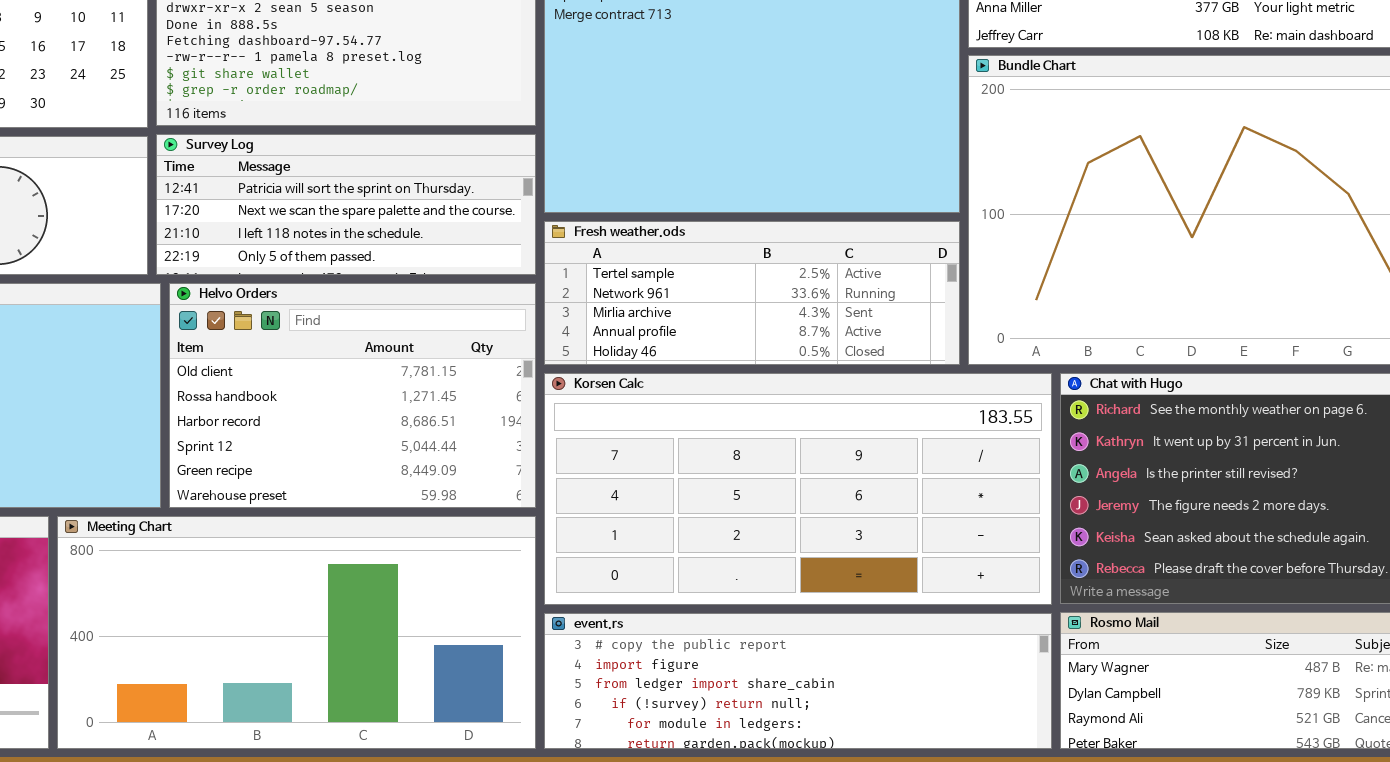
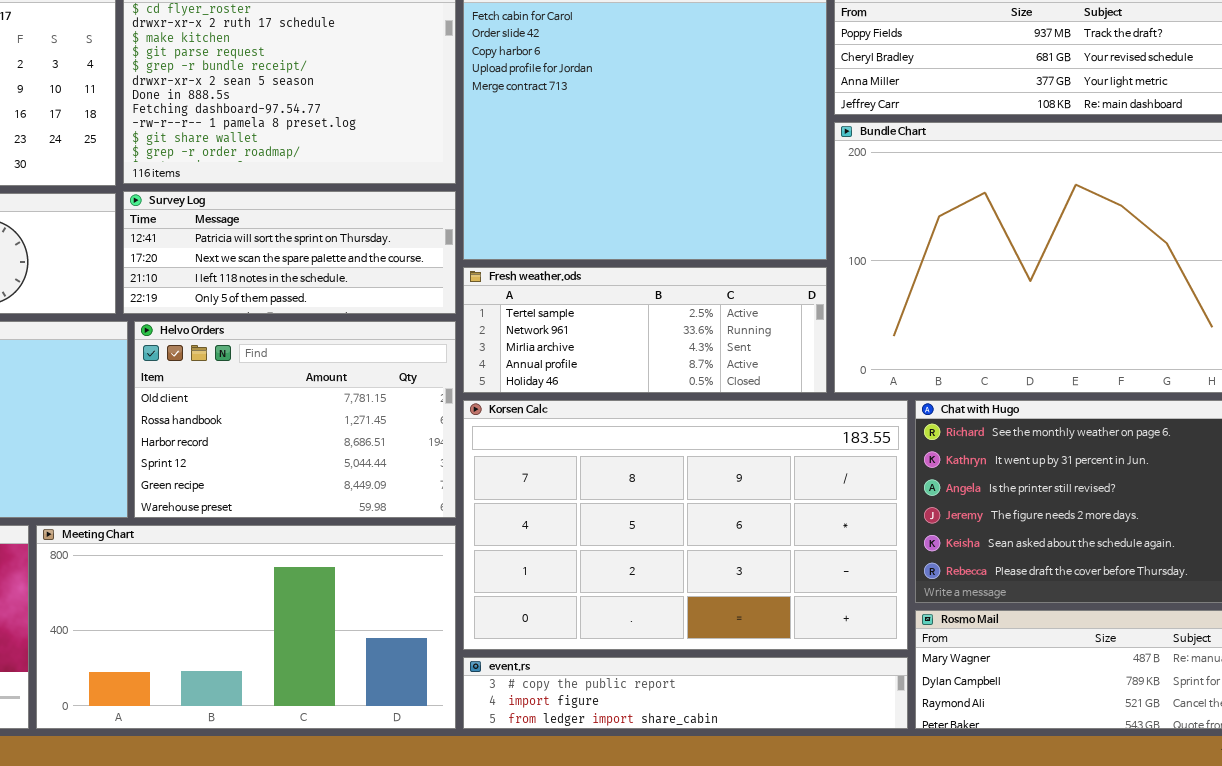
Korsen Calc: [544,373,1052,605] -> [463,400,908,650], resized
event.rs: [544,613,1052,749] -> [463,657,908,729], resized

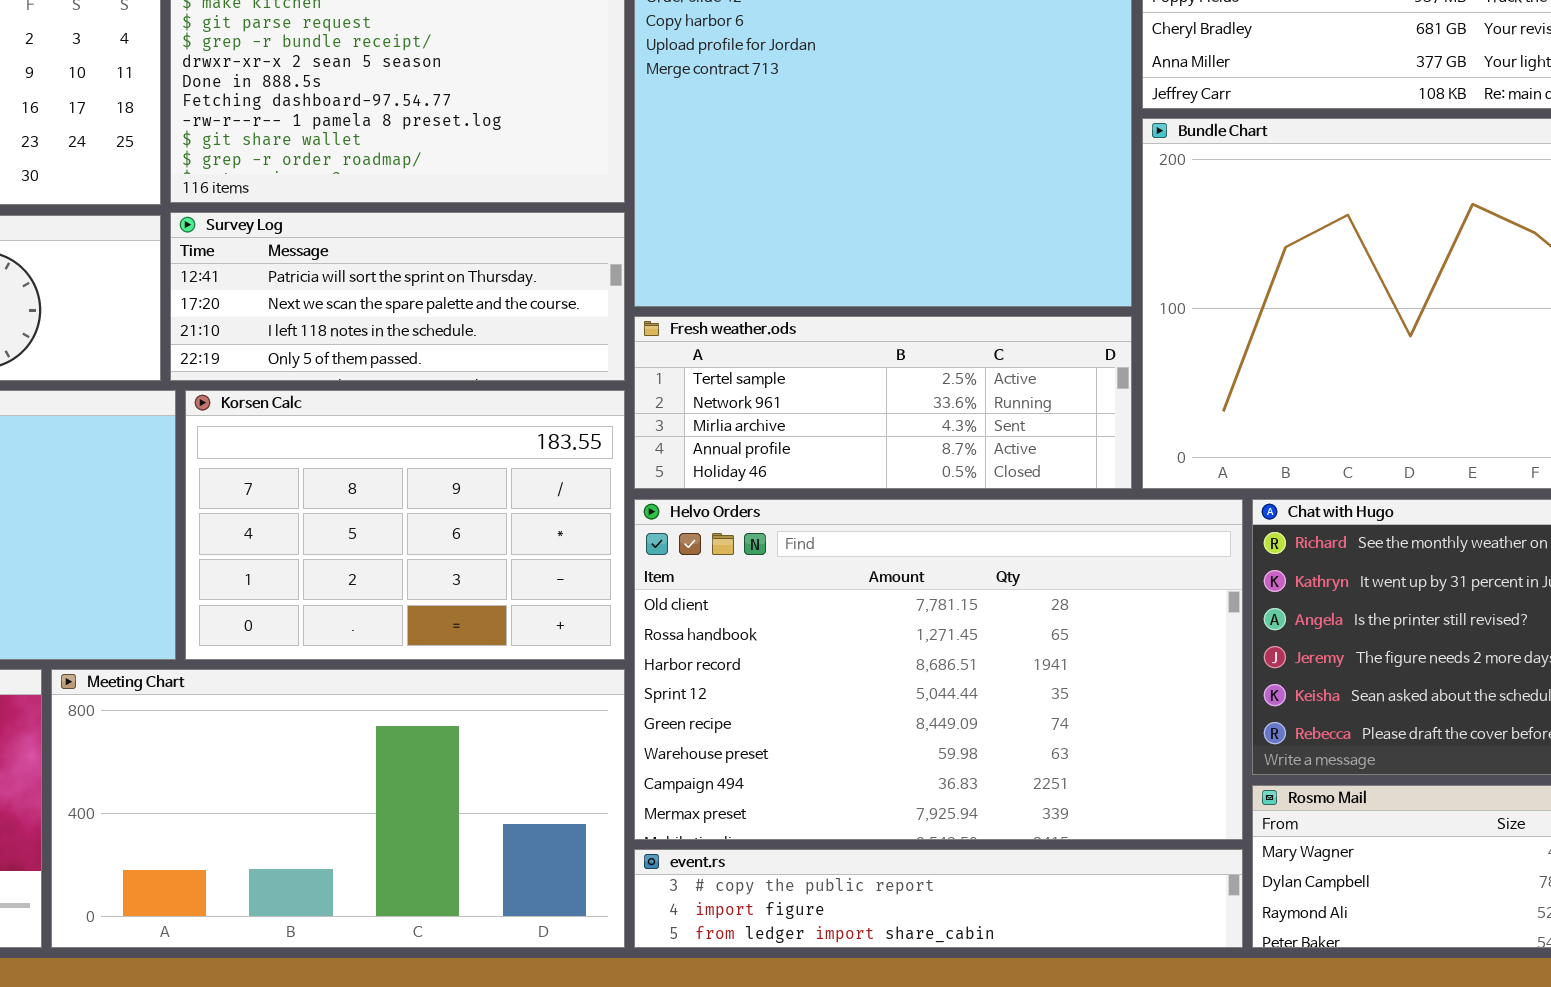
Helvo Orders: [134,321,456,518] -> [634,499,1243,840], moved, resized
Korsen Calc: [463,400,908,650] -> [185,390,625,660], moved, resized

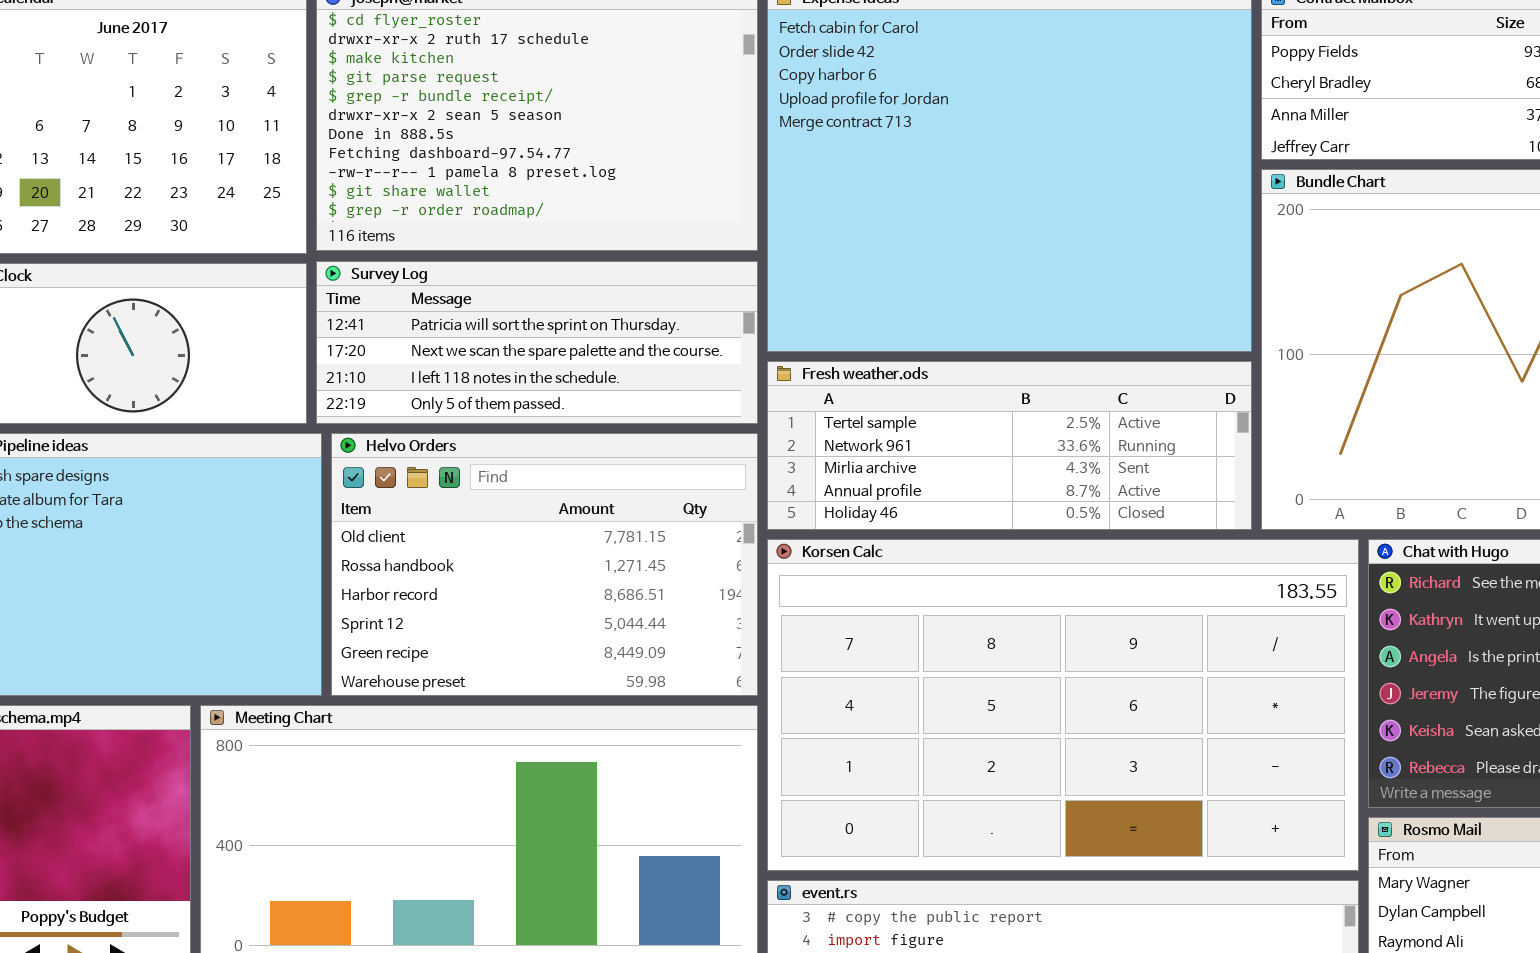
Korsen Calc: [185,390,625,660] -> [767,539,1359,871], moved, resized
Helvo Orders: [634,499,1243,840] -> [331,433,758,696], moved, resized

